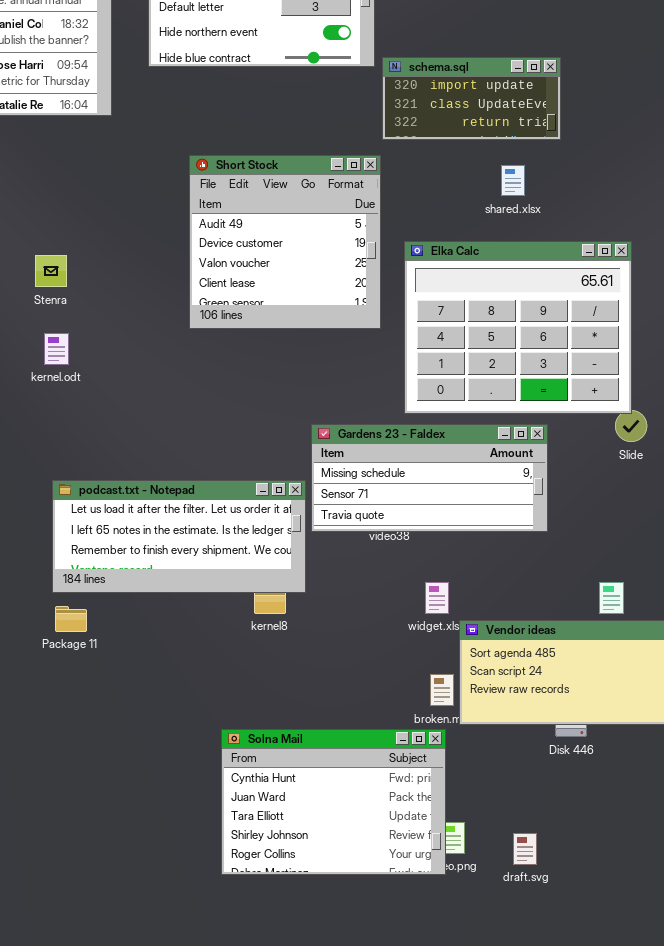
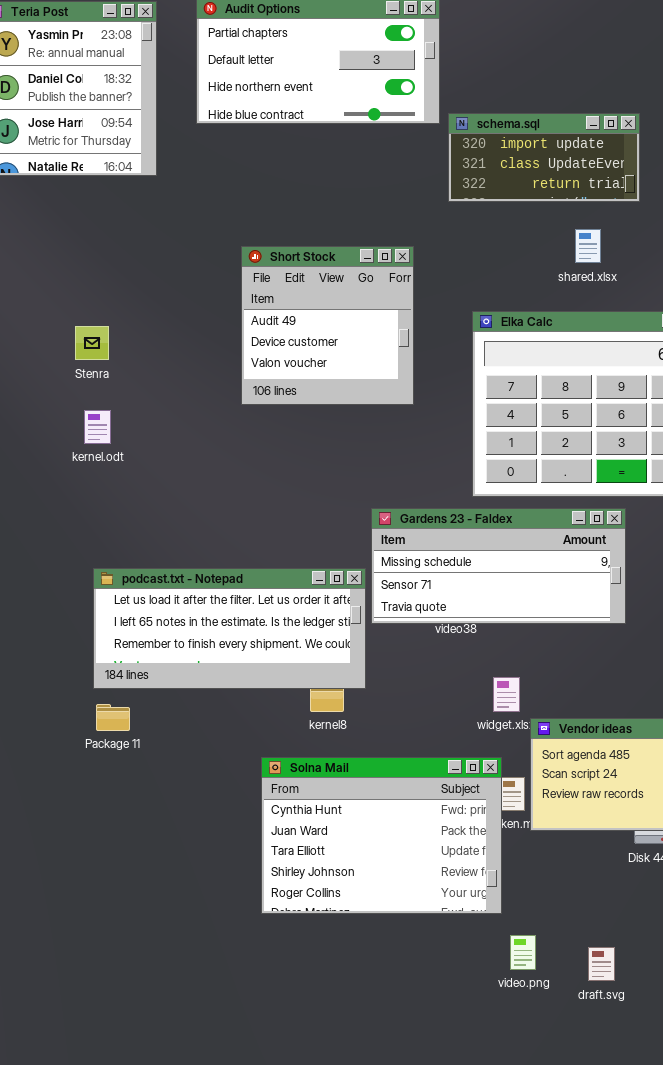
Short Stock: [189,155,381,329] -> [241,246,414,405], resized
Solna Mail: [221,729,446,875] -> [261,757,502,914], moved

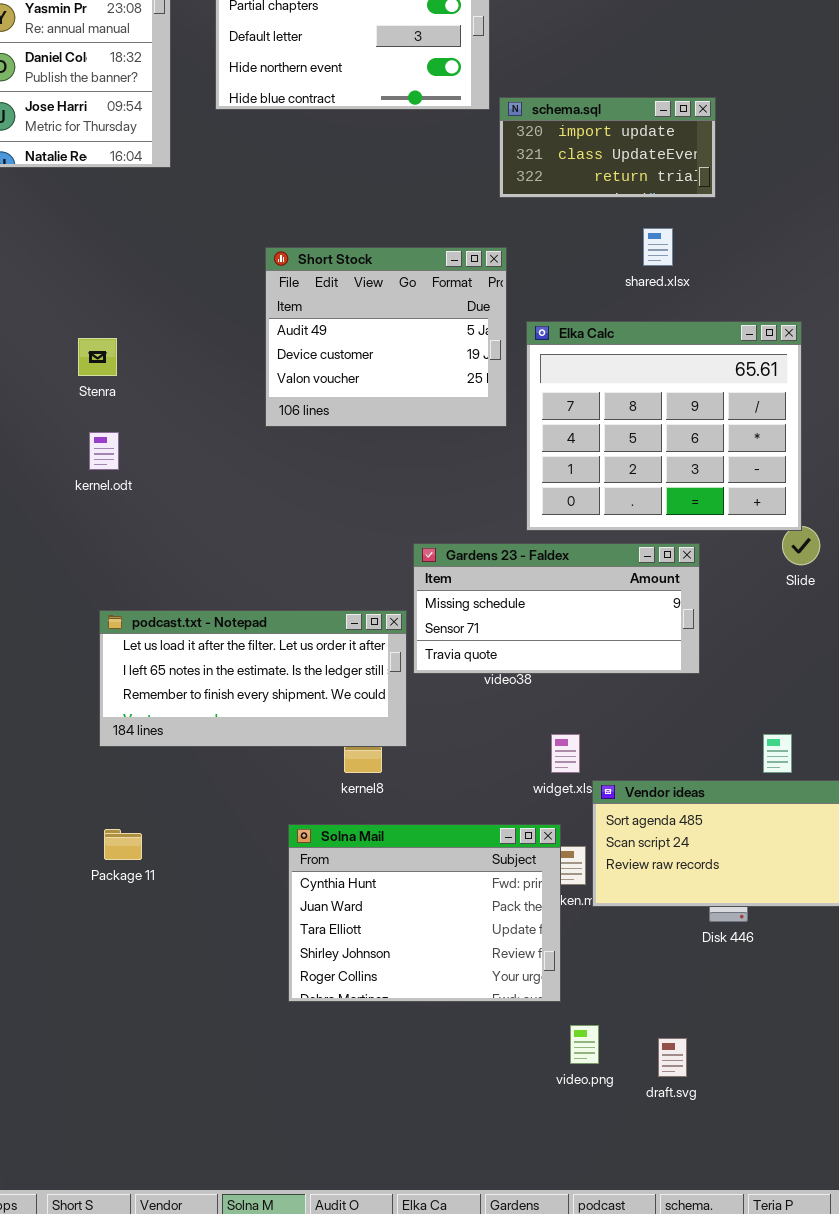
Short Stock: [241,246,414,405] -> [265,247,507,427], resized
Package 11: [96,704,130,731] -> [104,829,142,860], moved

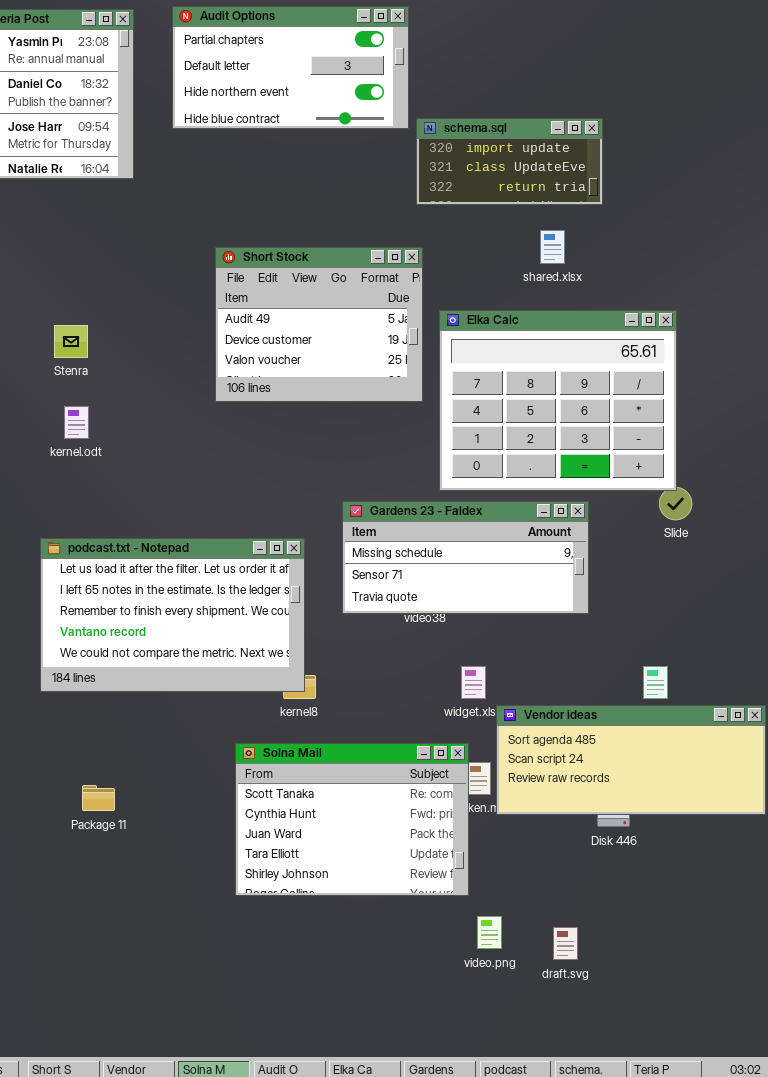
podcast.txt - Notepad: [99,610,407,747] -> [40,538,305,692], moved, resized
Solna Mail: [288,824,561,1002] -> [235,743,469,896], scrolled up 1 row
Package 11: [104,829,142,860] -> [82,785,115,811], moved

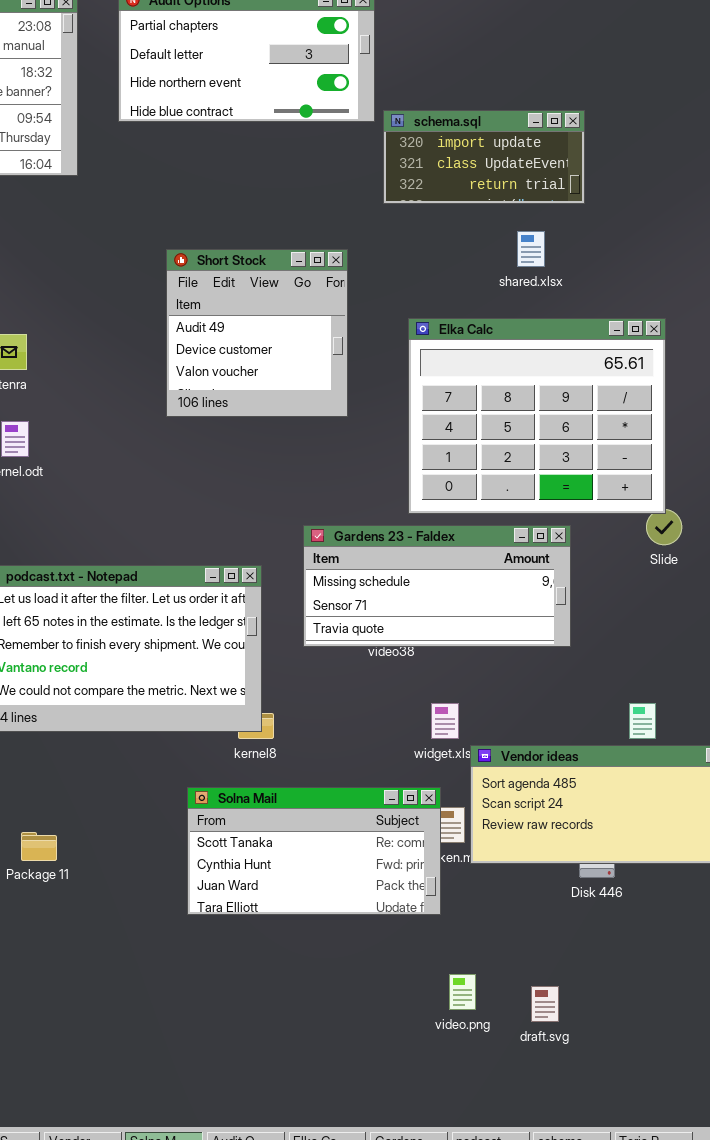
Short Stock: [215,247,423,402] -> [166,249,348,417], resized
Solna Mail: [235,743,469,896] -> [187,787,441,915], resized

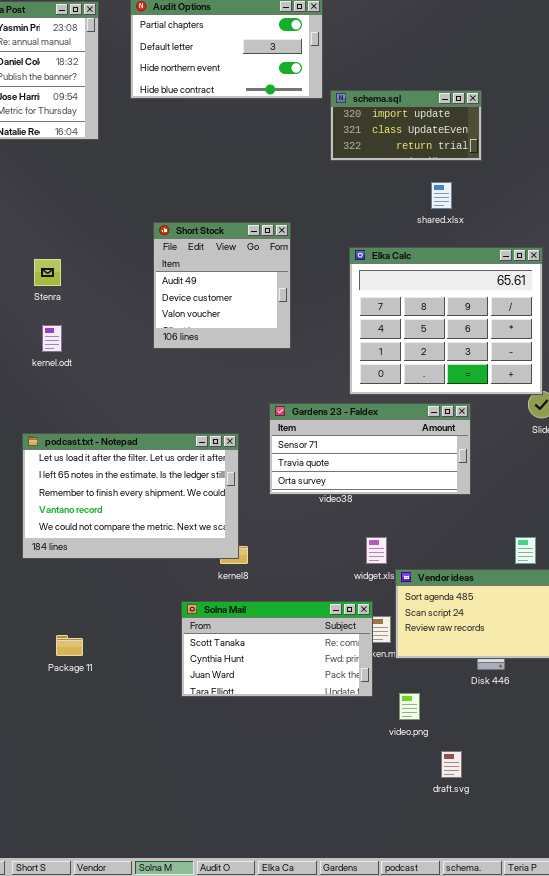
Short Stock: [166,249,348,417] -> [153,222,291,349], moved
Gardens 23 - Faldex: [303,525,571,647] -> [269,403,471,495], scrolled down 1 row
video.png: [449,974,476,1010] -> [399,693,420,720], moved

